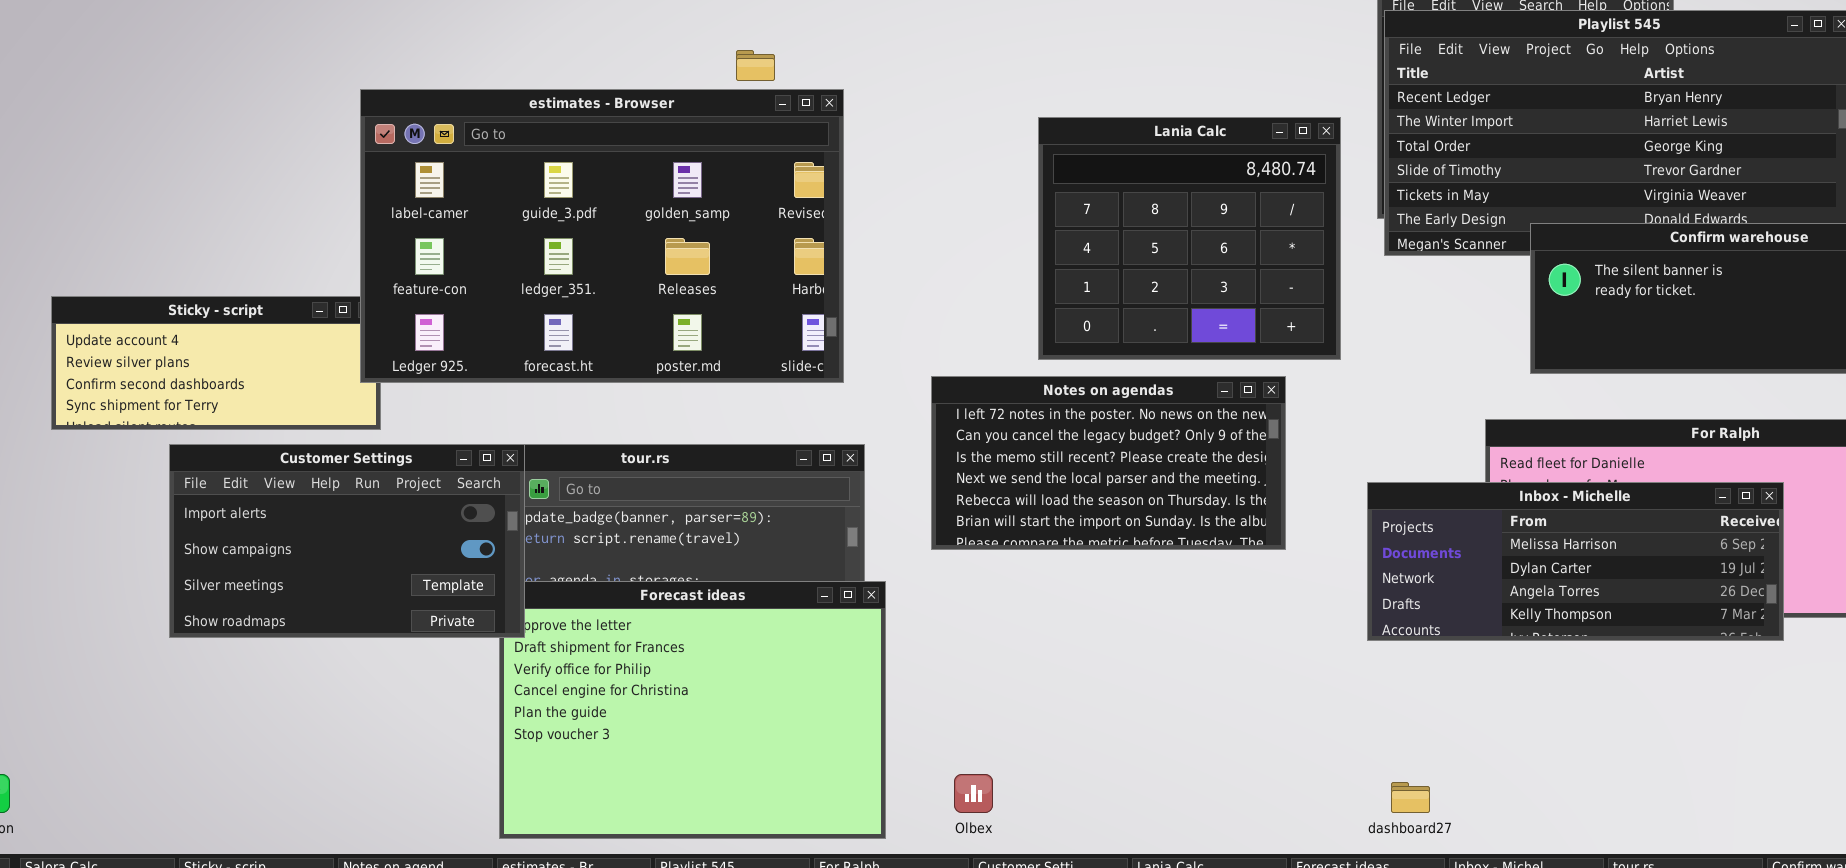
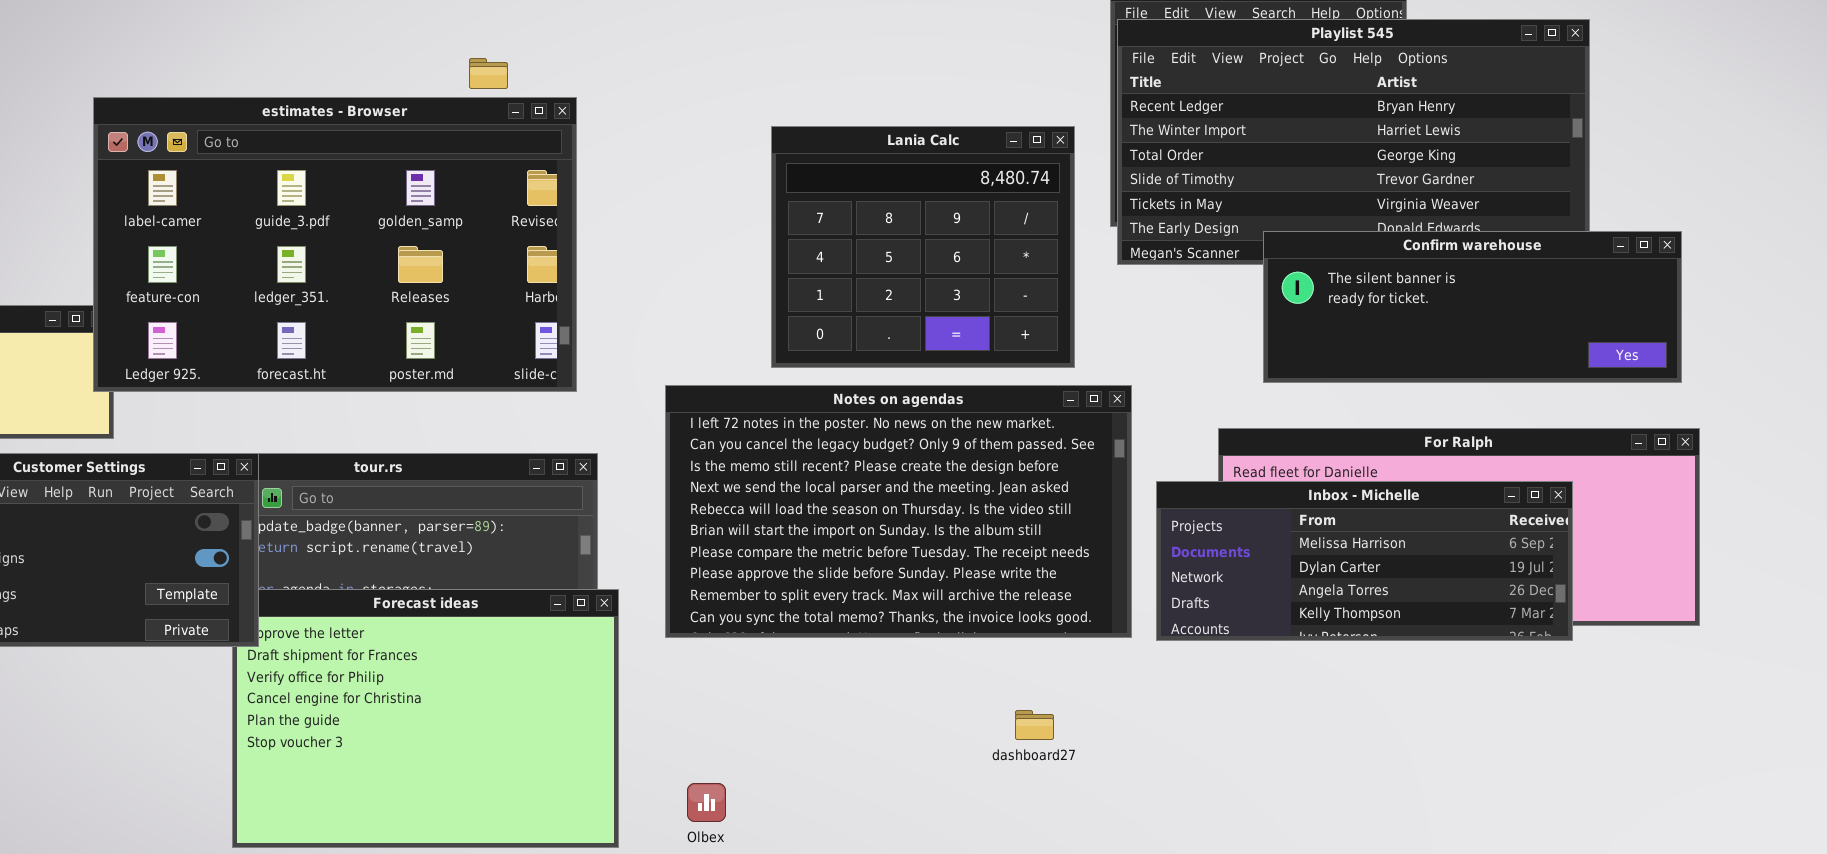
Notes on agendas: [931,376,1286,550] -> [665,385,1132,638], resized
Inbox - Michelle: [1367,482,1784,641] -> [1156,481,1573,641], moved
dashboard27: [1391,782,1430,813] -> [1015,710,1054,740], moved

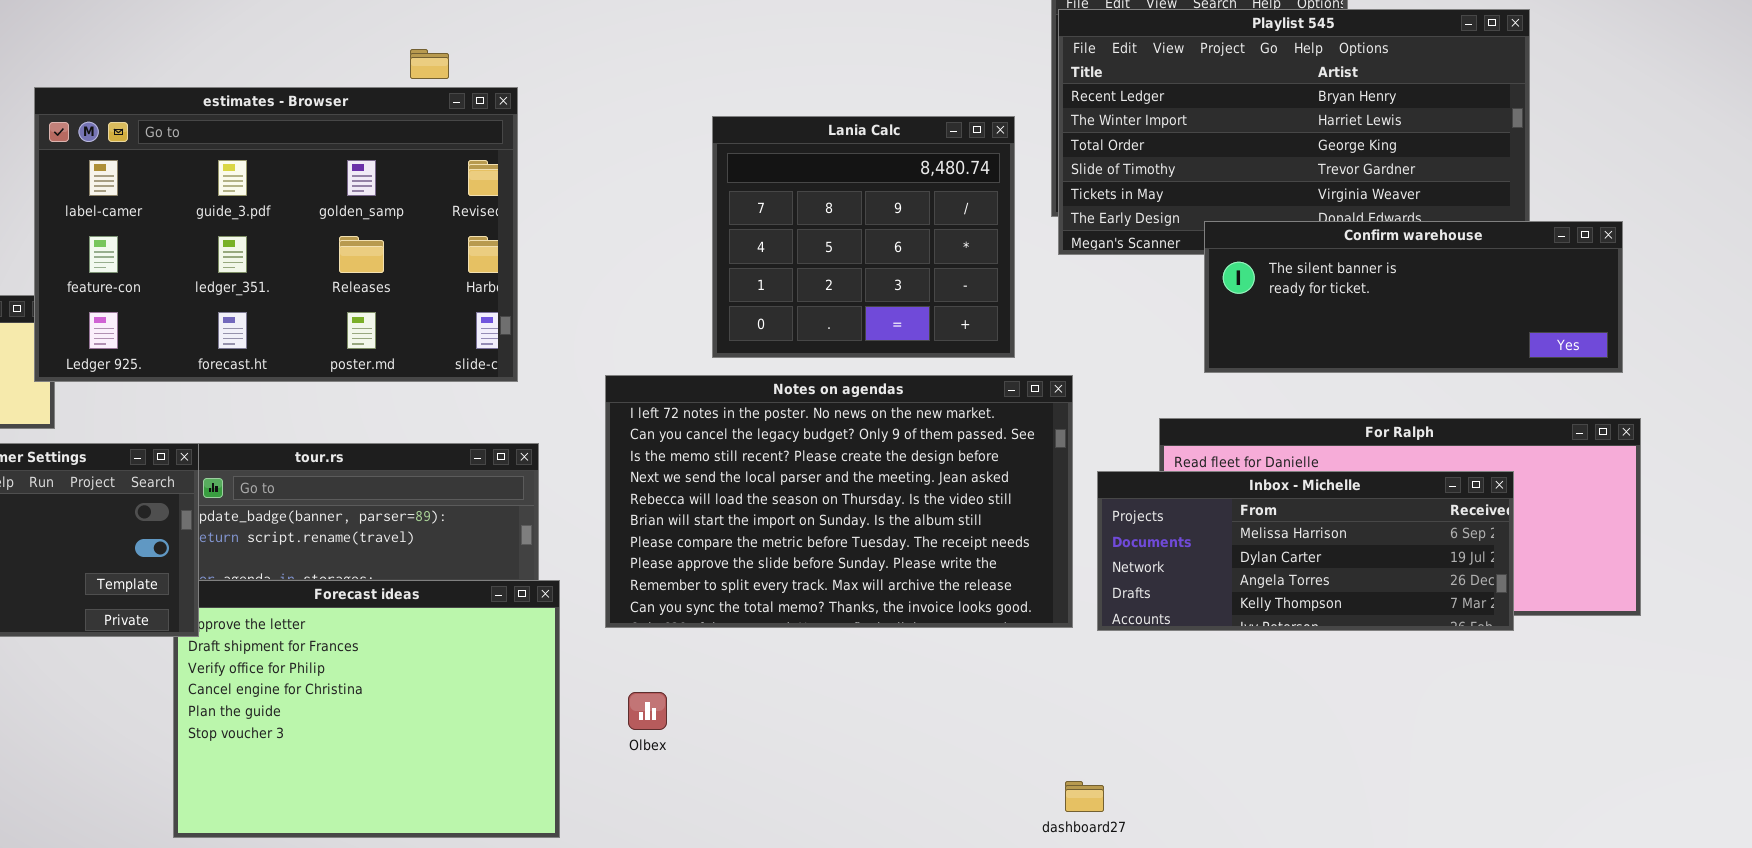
dashboard27: [1015,710,1054,740] -> [1065,781,1104,812], moved
Olbex: [687,783,726,822] -> [628,692,667,730], moved

